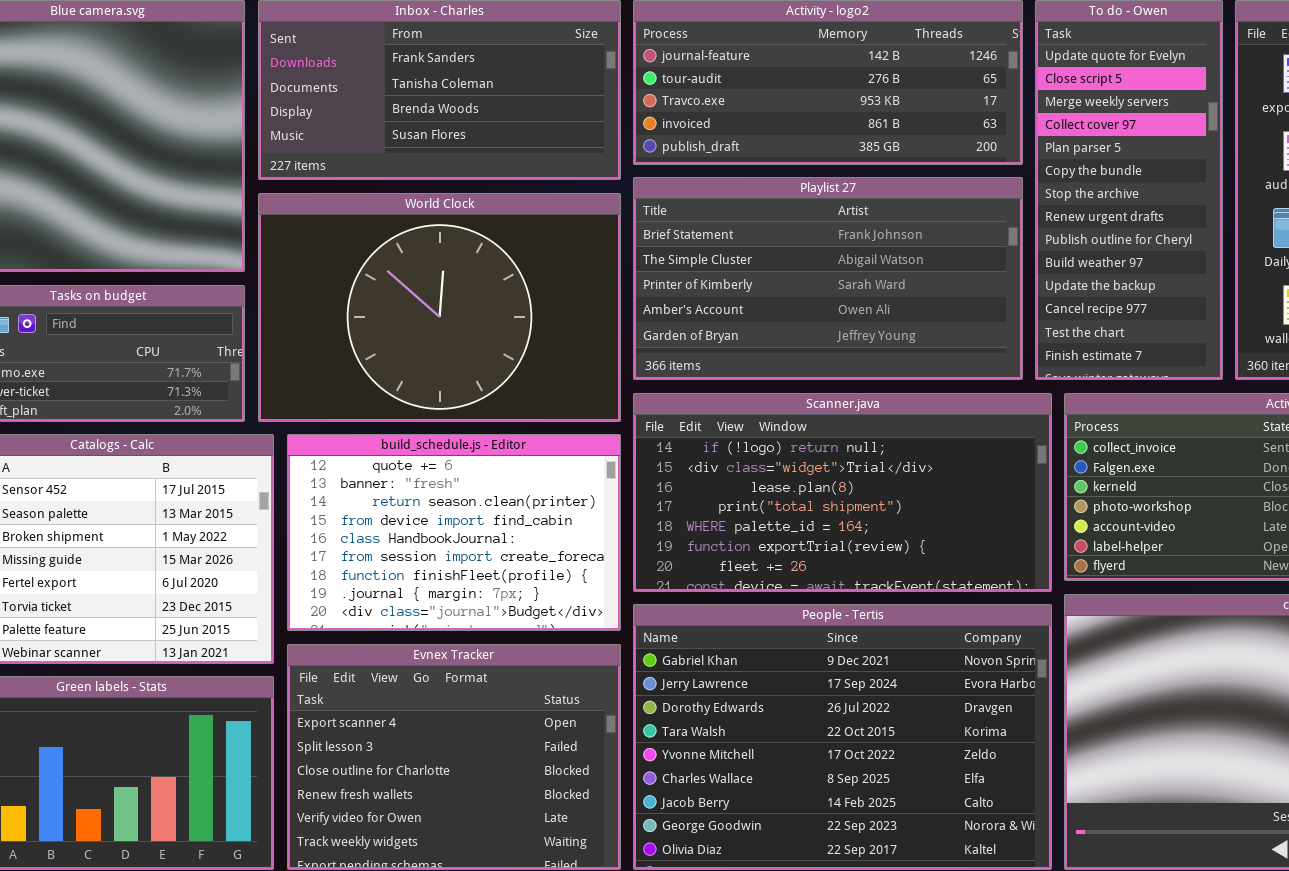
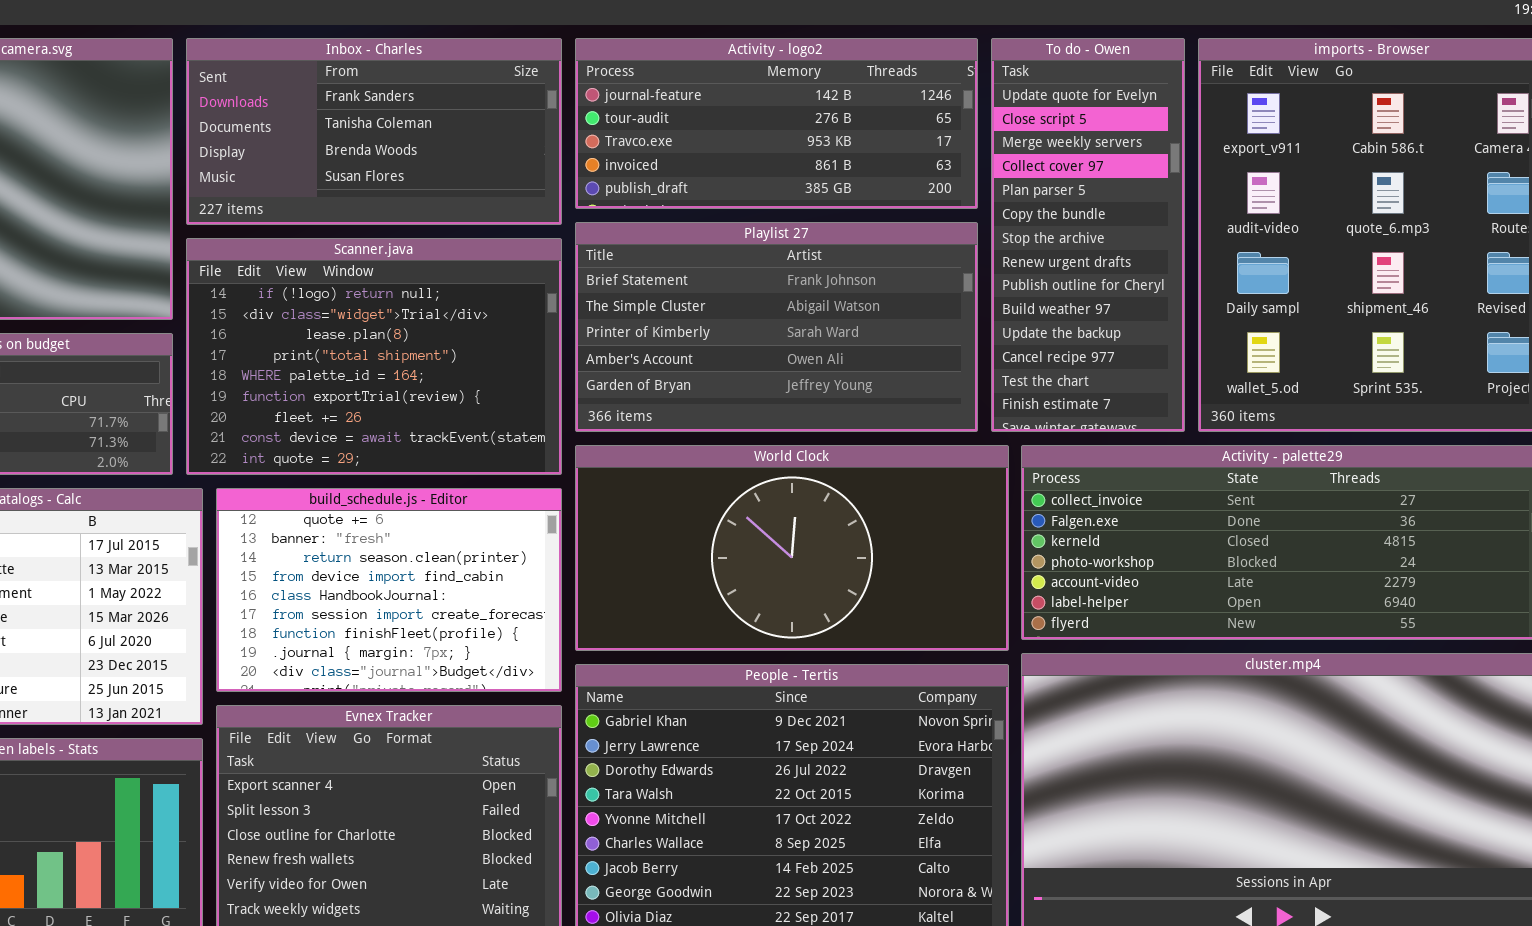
World Clock: [258,193,621,422] -> [575,445,1009,651], moved, resized
Scanner.java: [633,393,1052,592] -> [186,238,562,475], moved, resized

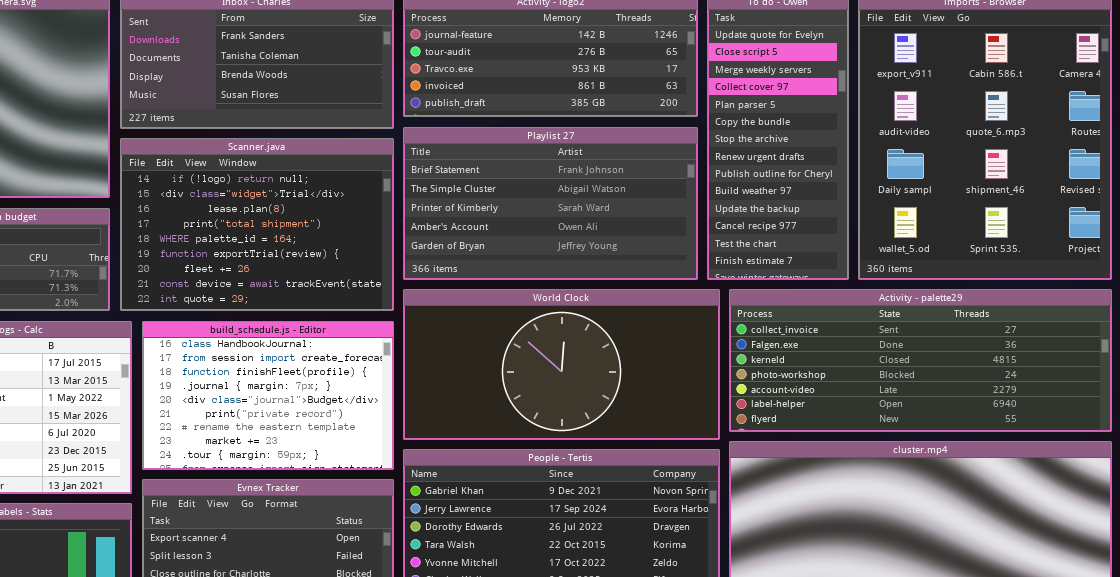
build_schedule.js - Editor: [216,488,562,692] -> [142,321,394,470], scrolled down 4 rows

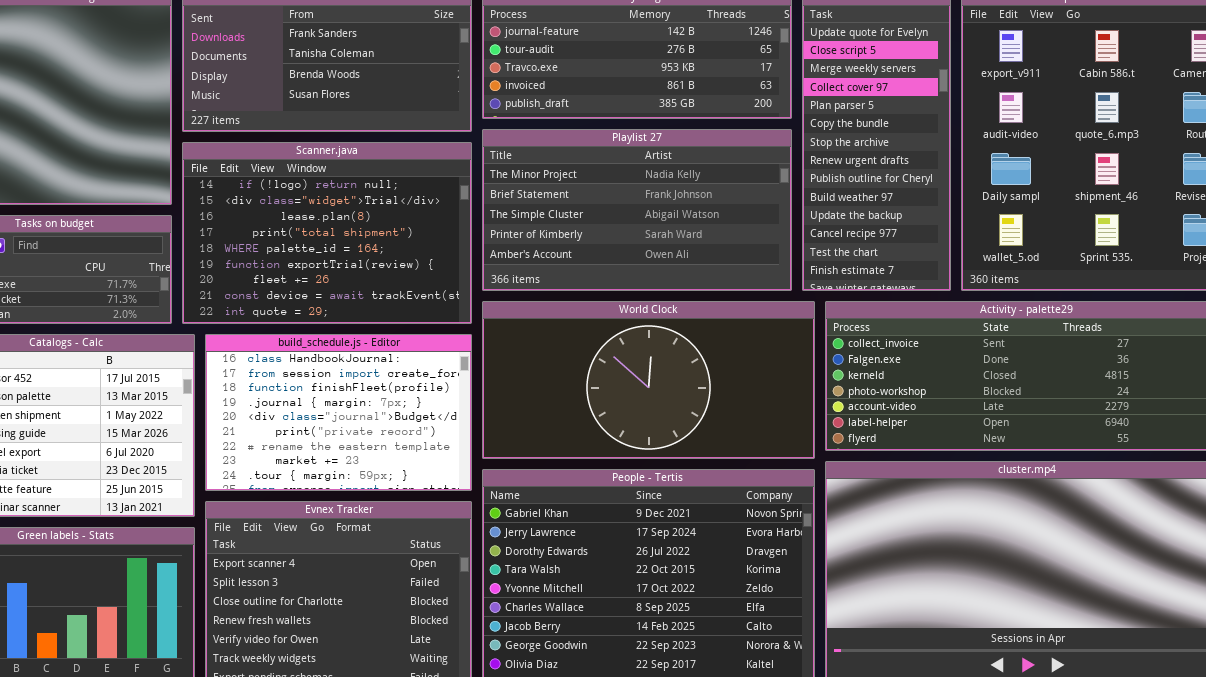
Playlist 27: [403,127,698,280] -> [482,129,792,291], scrolled up 1 row

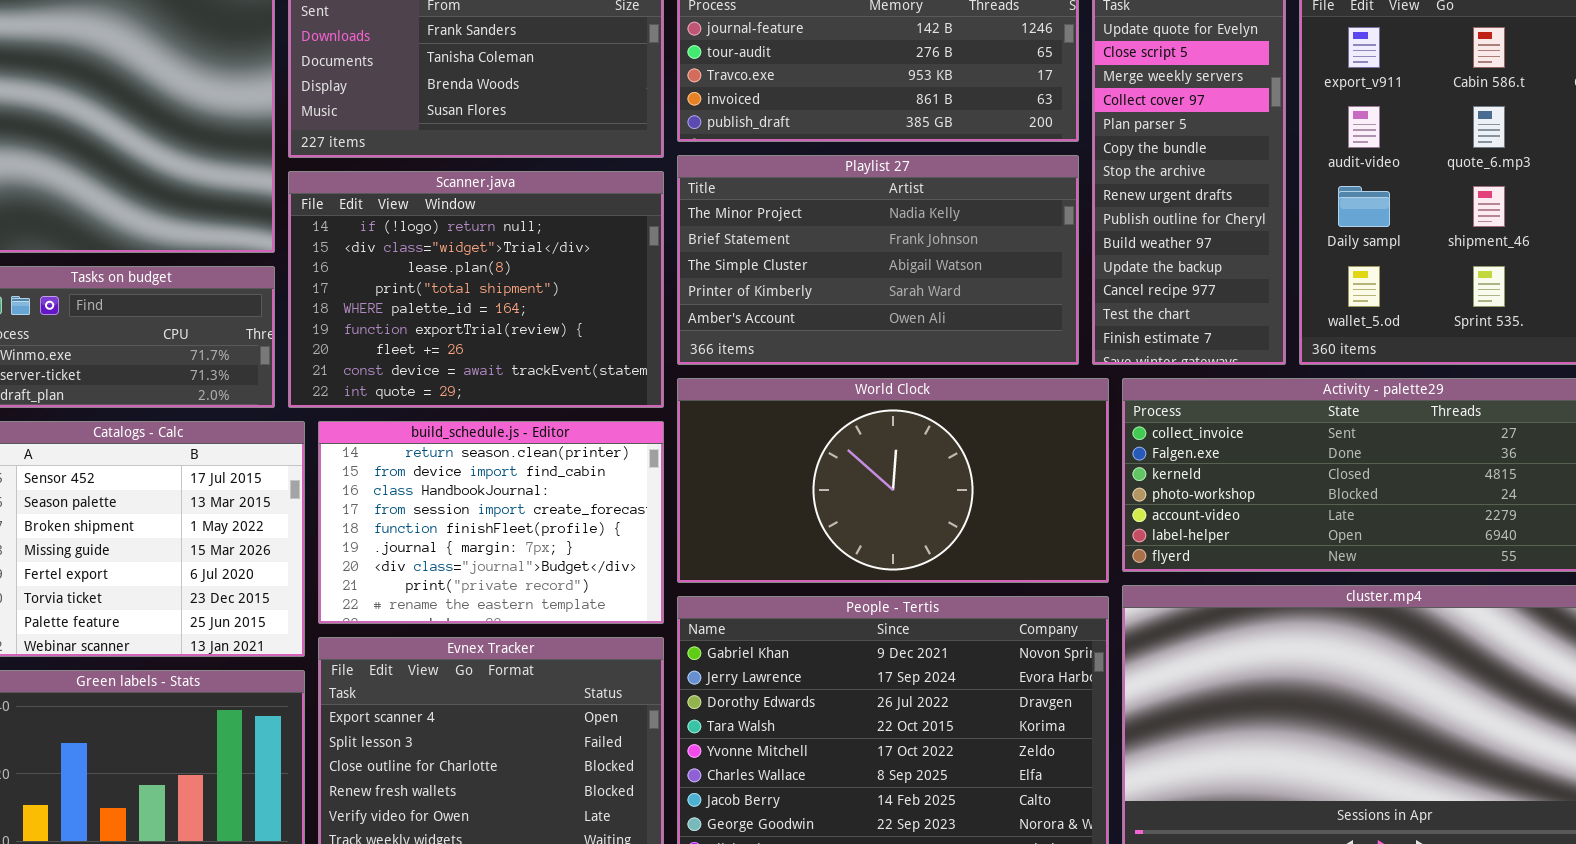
build_schedule.js - Editor: [205,334,472,491] -> [318,421,664,624], scrolled up 2 rows

